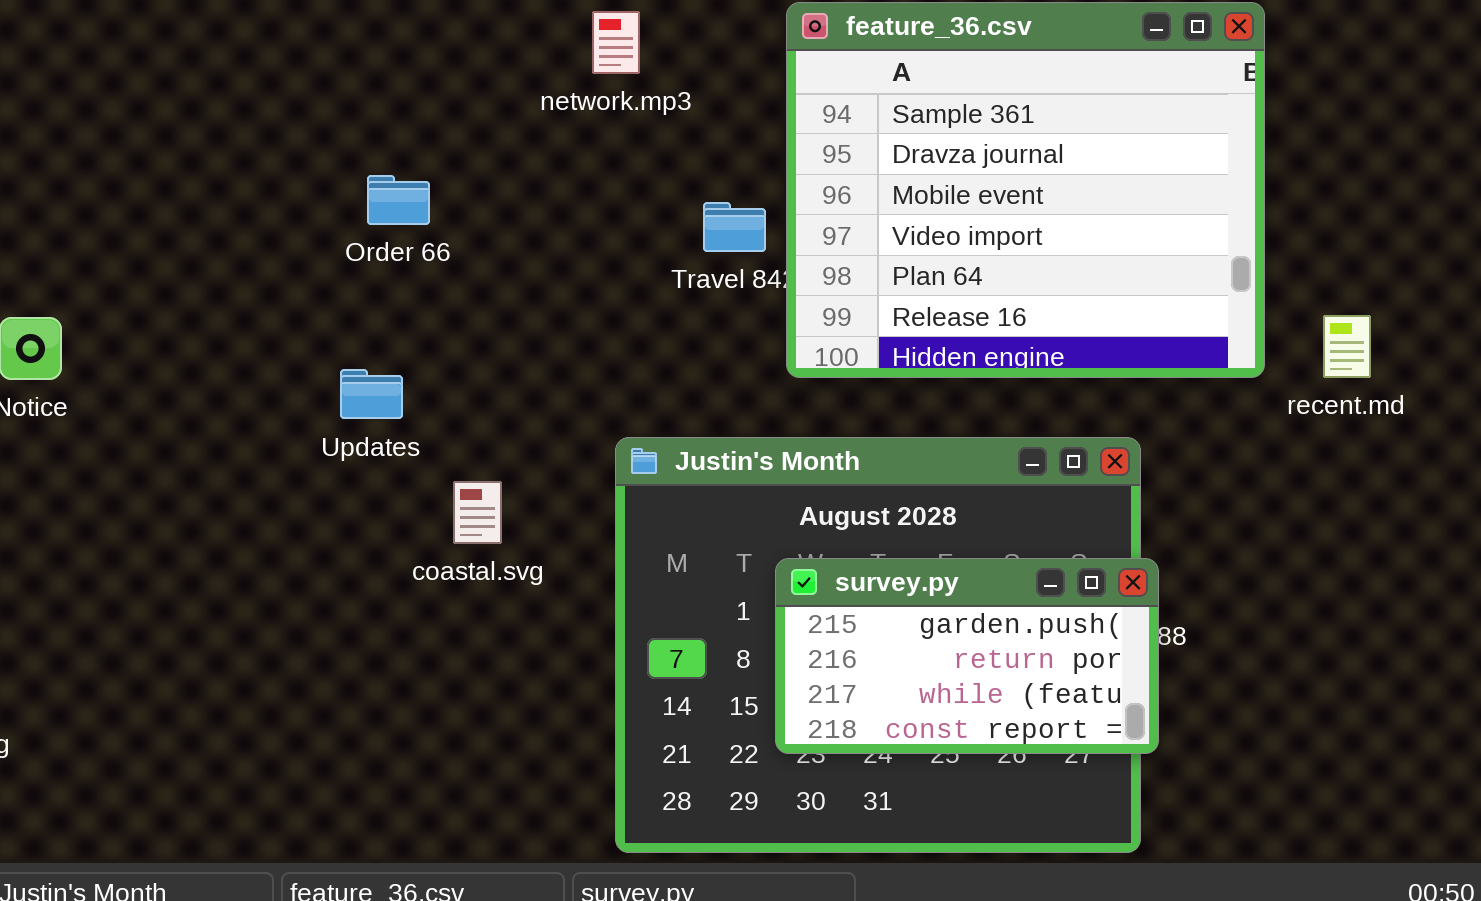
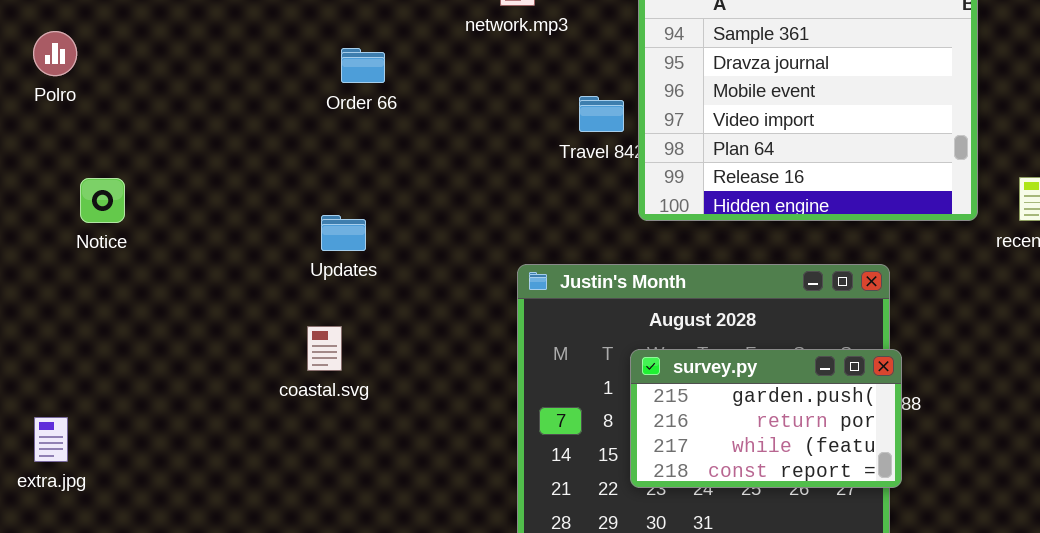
Order 66: [367,175,430,225] -> [341,48,385,83], moved
coastal.svg: [453,481,502,544] -> [307,326,342,371], moved

